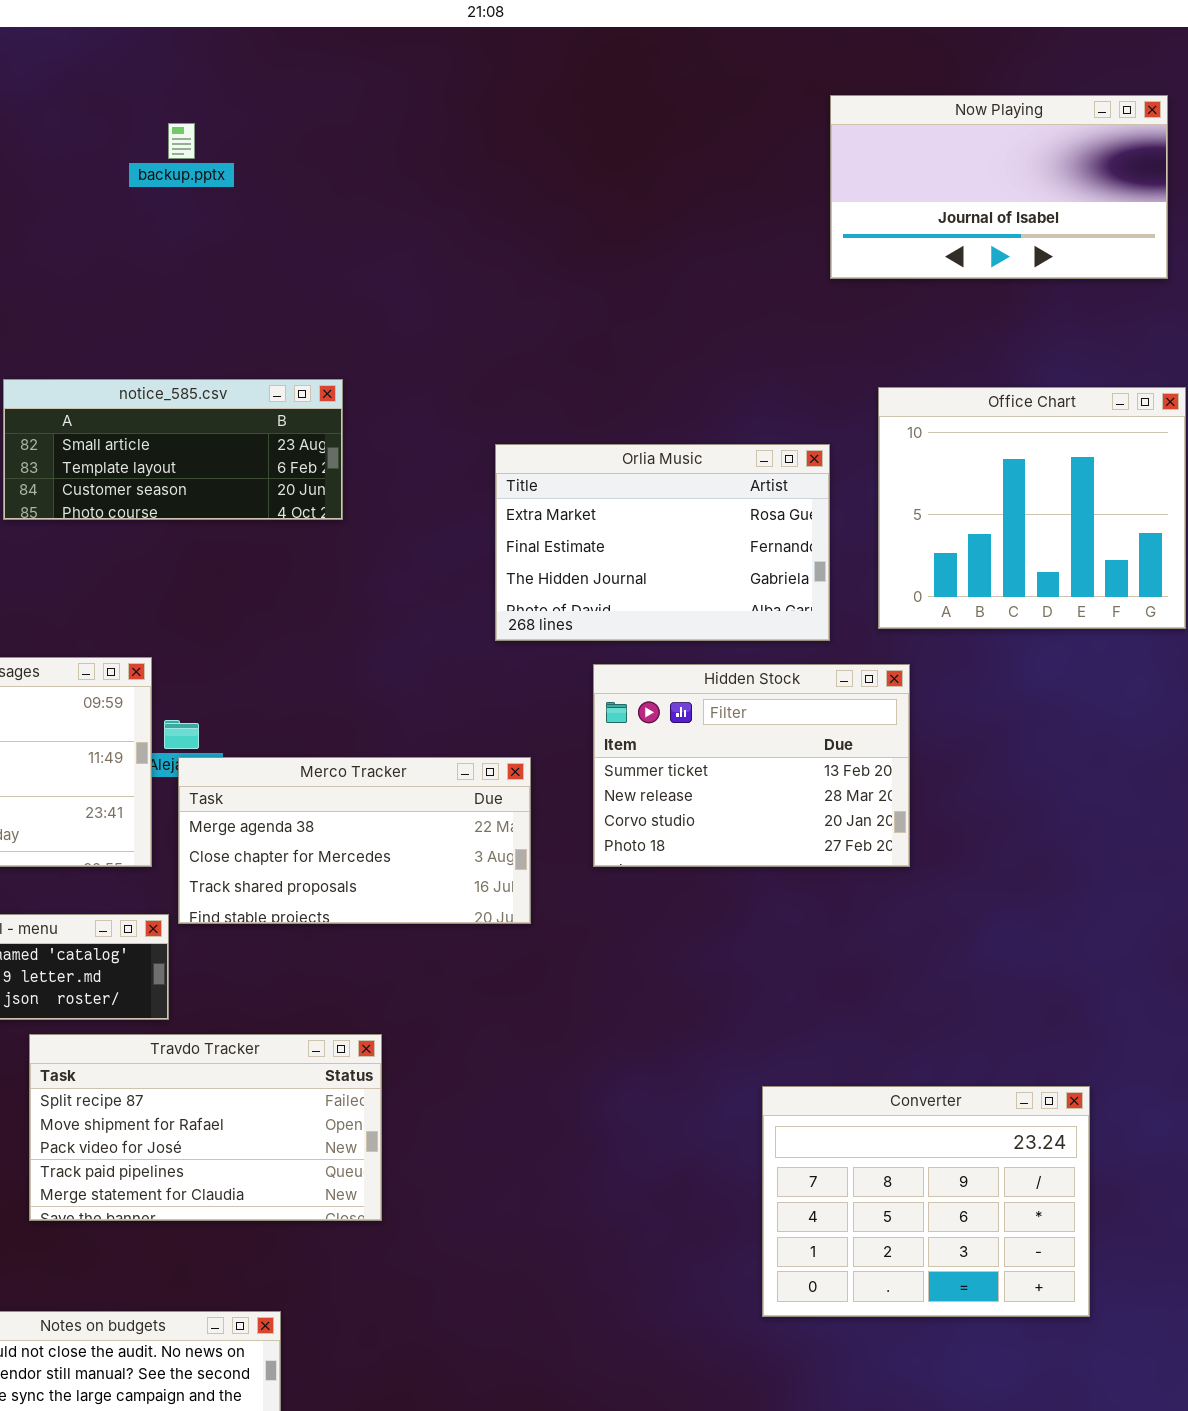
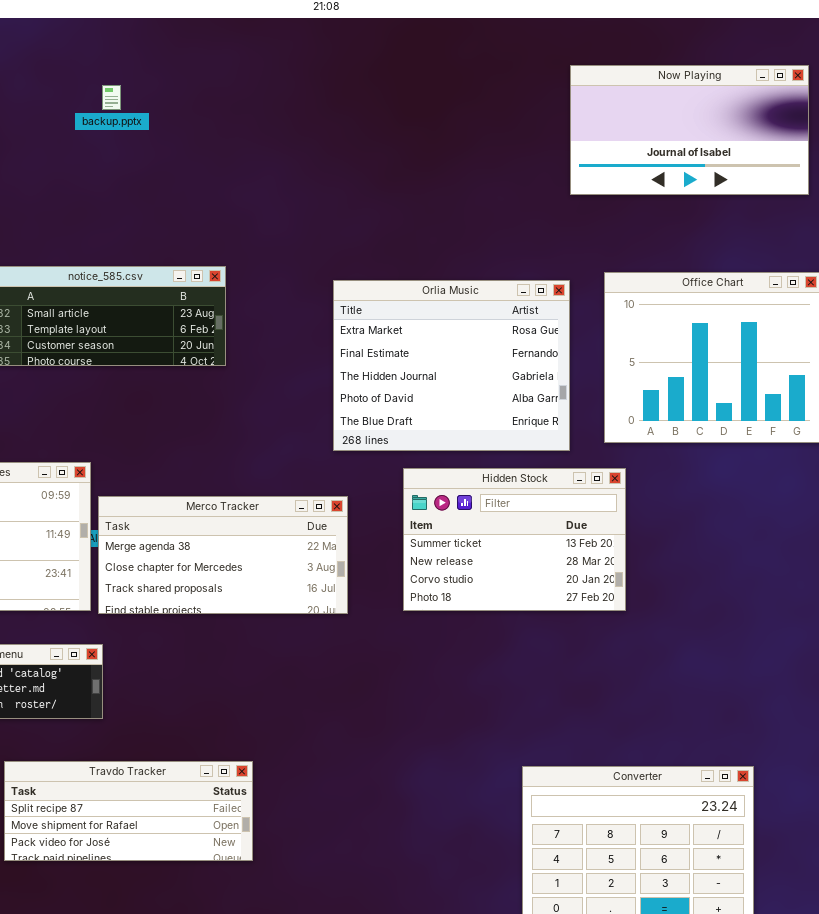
Orlia Music: [495,444,830,641] -> [333,280,570,451], resized
Merco Tracker: [178,757,531,924] -> [98,496,348,614], moved
Travdo Tracker: [29,1034,382,1221] -> [4,761,253,861], resized

